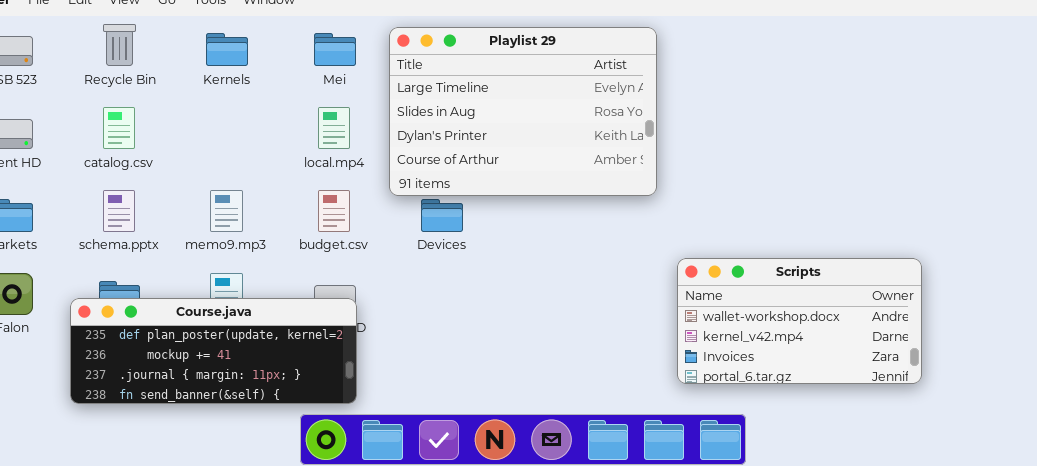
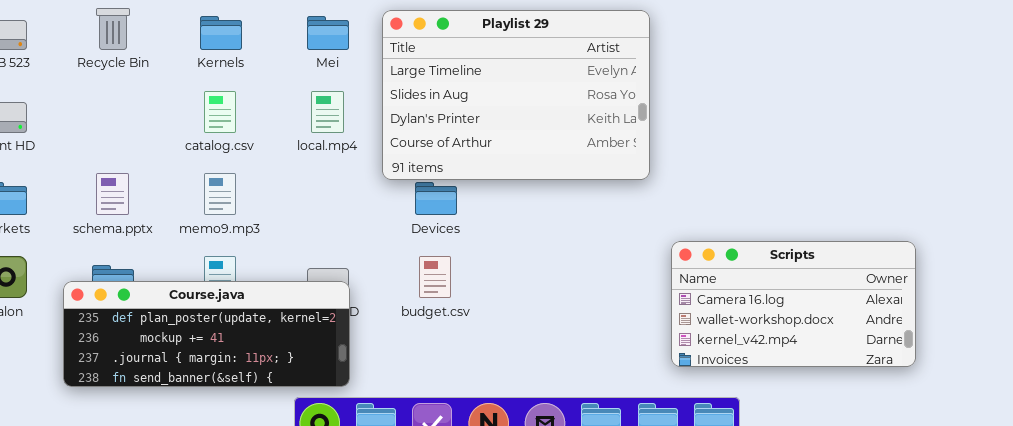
catalog.csv: [103,107,135,149] -> [204,91,236,133], moved
budget.csv: [318,190,350,232] -> [419,256,451,298], moved
Scripts: [677,258,922,384] -> [671,241,916,367], scrolled up 1 row

